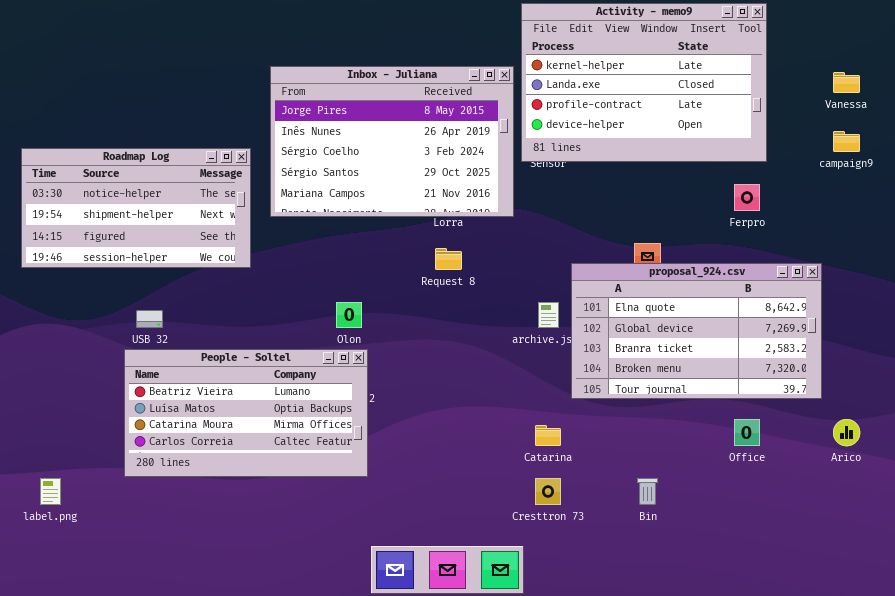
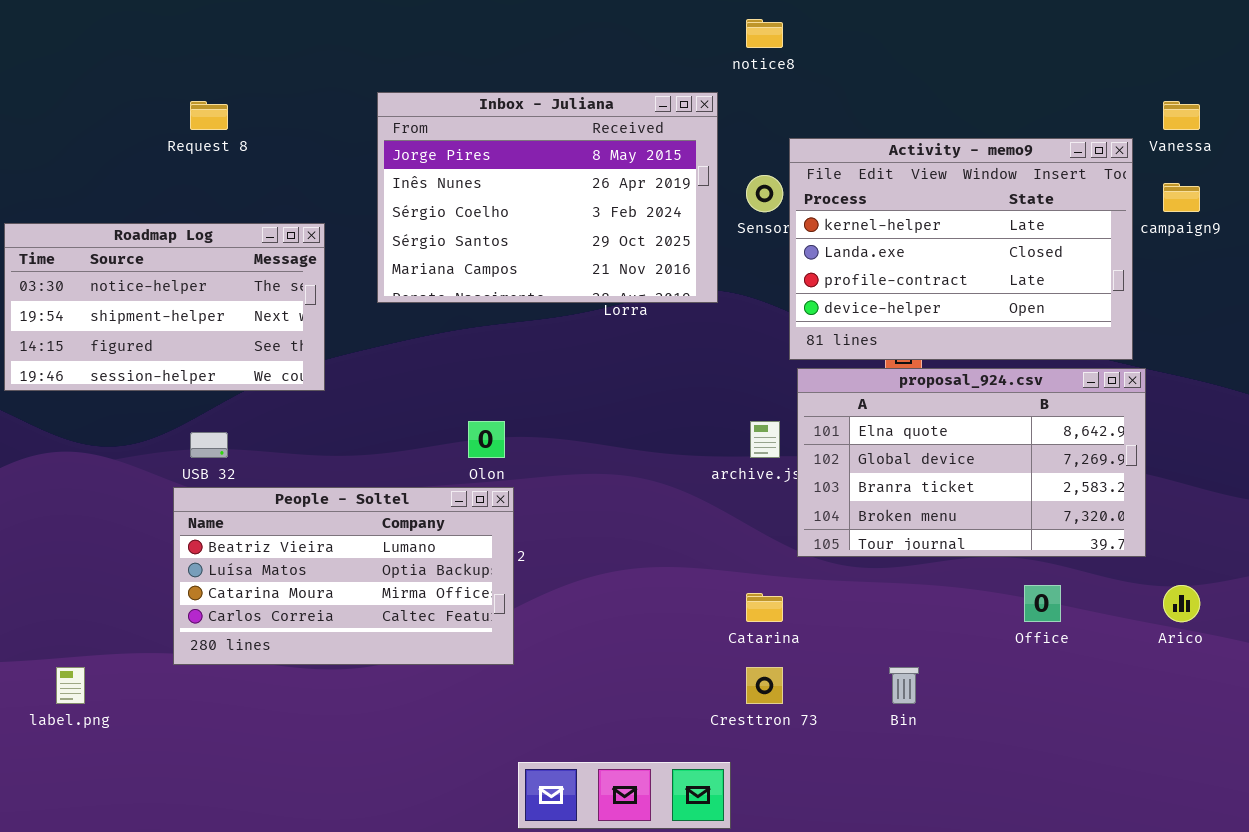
Activity - memo9: [521,3,767,162] -> [789,138,1133,360], moved
Roadmap Log: [21,148,251,268] -> [4,223,325,391], moved
Request 8: [435,248,462,270] -> [190,101,228,130], moved

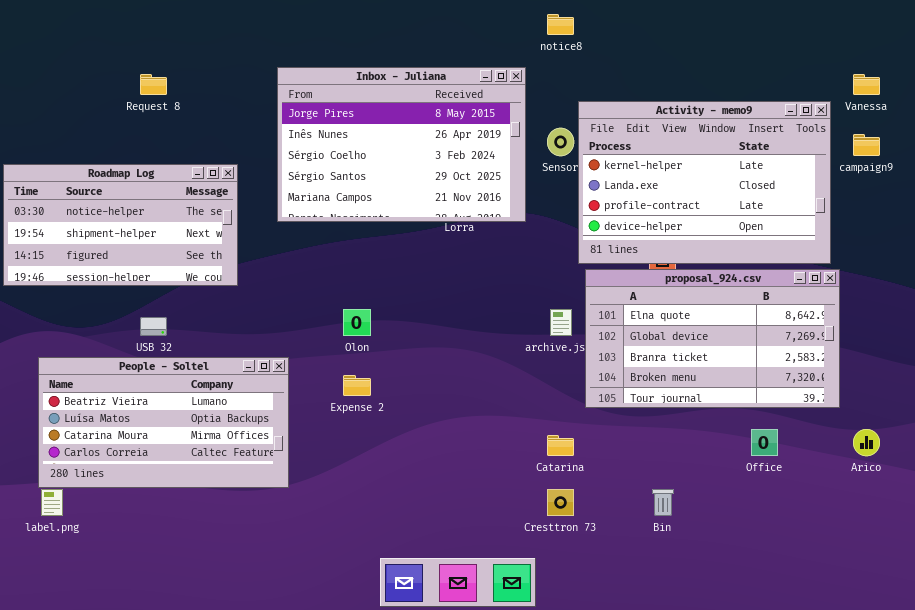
People - Soltel: [173,487,514,665] -> [38,357,289,488], moved

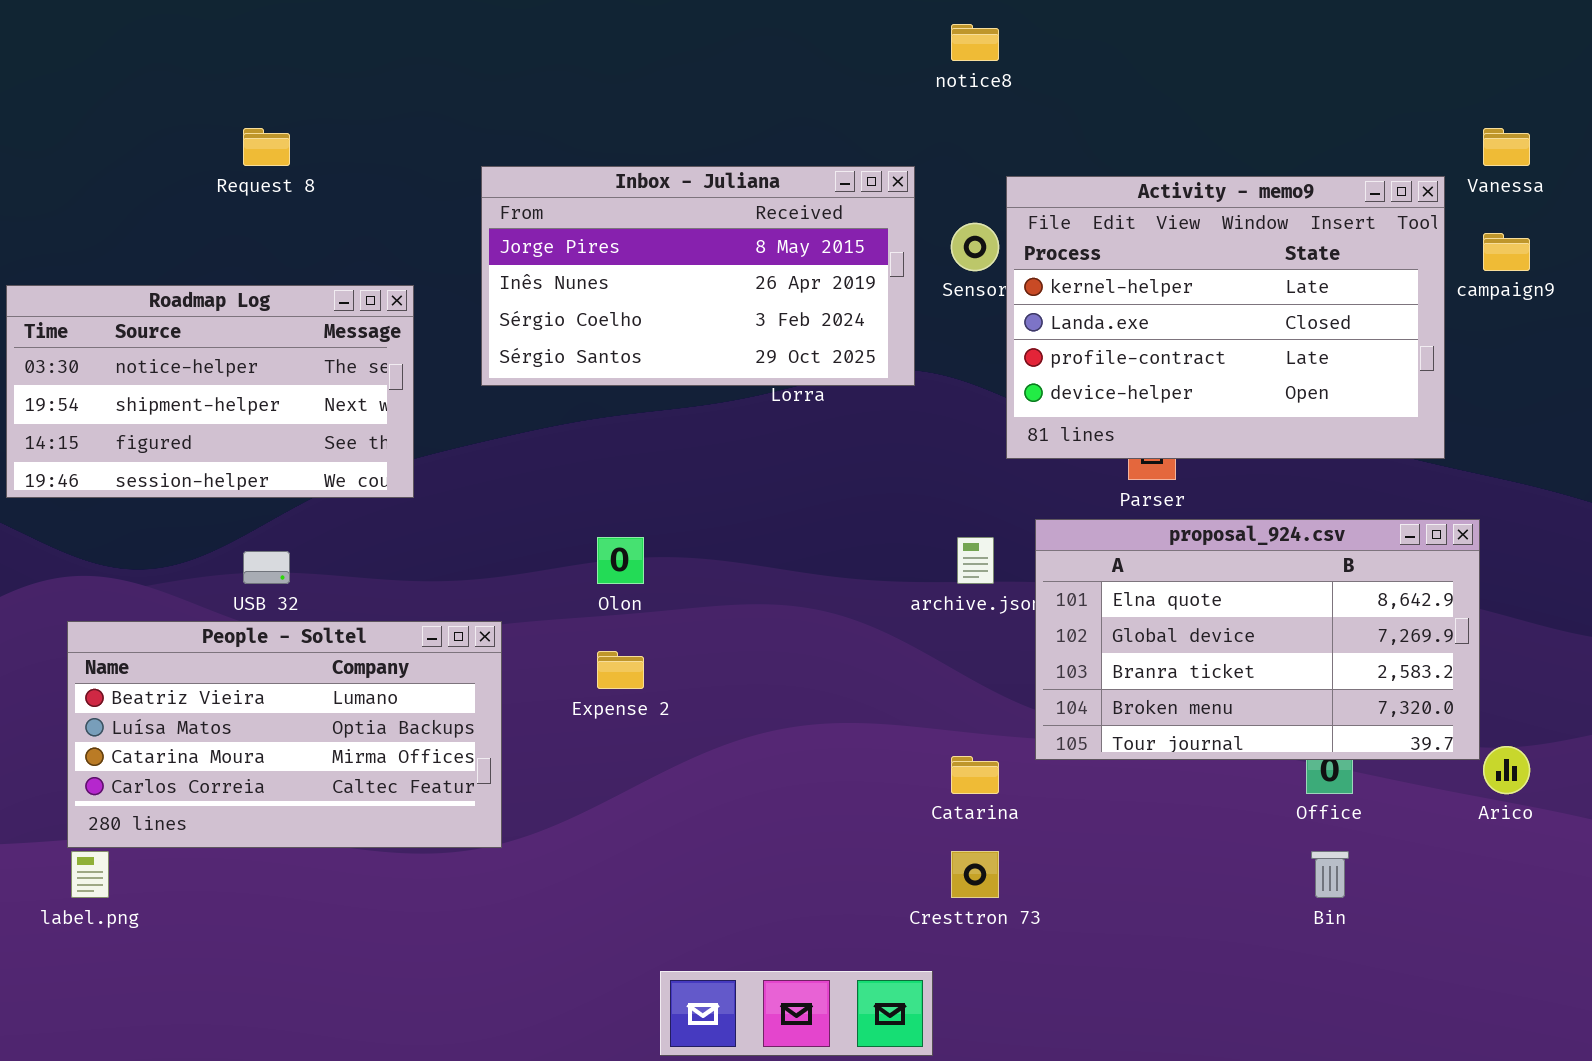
Inbox - Juliana: [277,67,526,222] -> [481,166,915,386], resized
proposal_924.csv: [585,269,840,408] -> [1035,519,1480,760], moved
Bin: [652,489,674,516] -> [1311,851,1349,898], moved

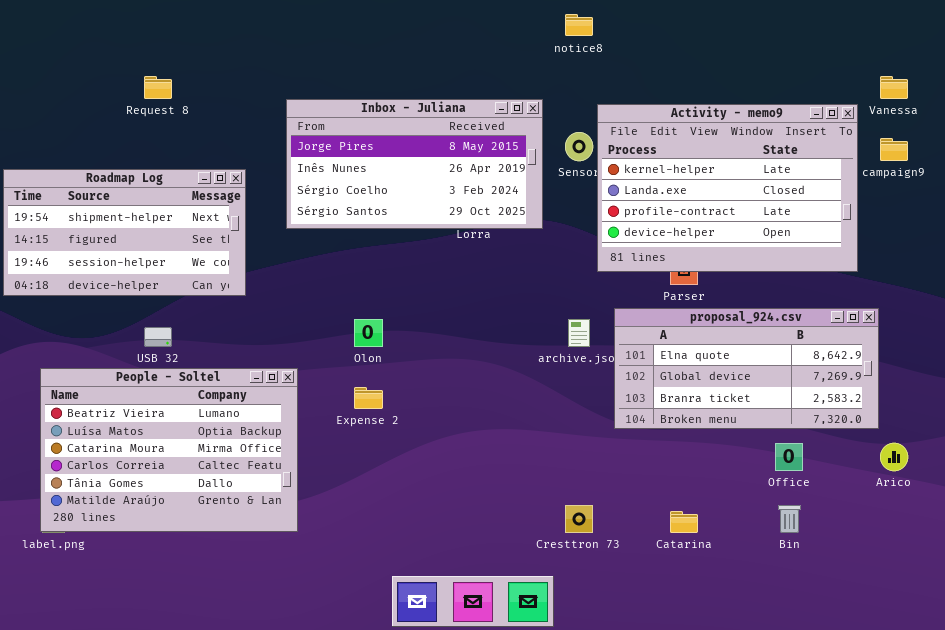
Roadmap Log: [6,285,414,498] -> [3,169,246,296], scrolled down 1 row
proposal_924.csv: [1035,519,1480,760] -> [614,308,879,429], resized
People - Soltel: [67,621,502,848] -> [40,368,298,532], resized
Catarina: [951,756,999,794] -> [670,511,698,533], moved

